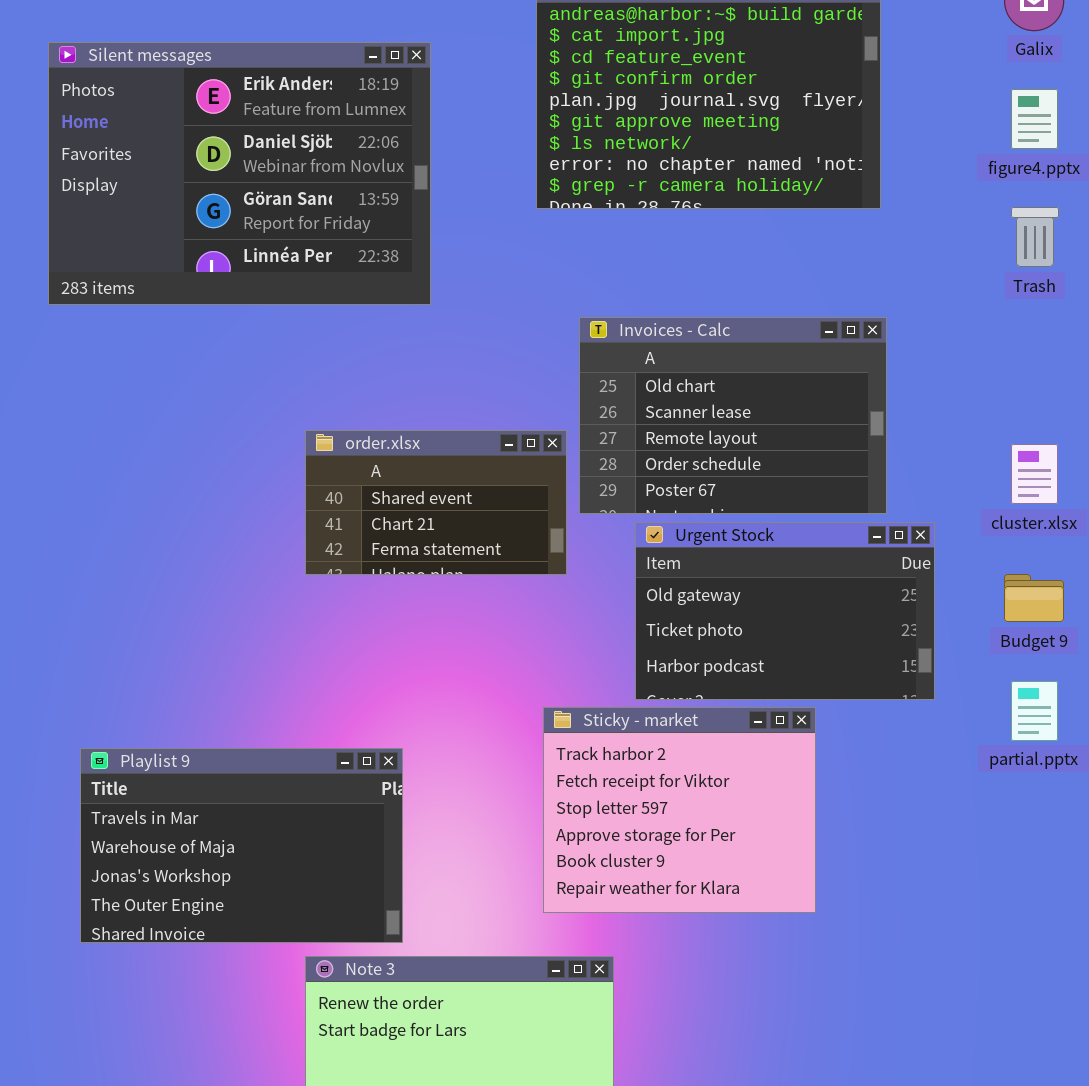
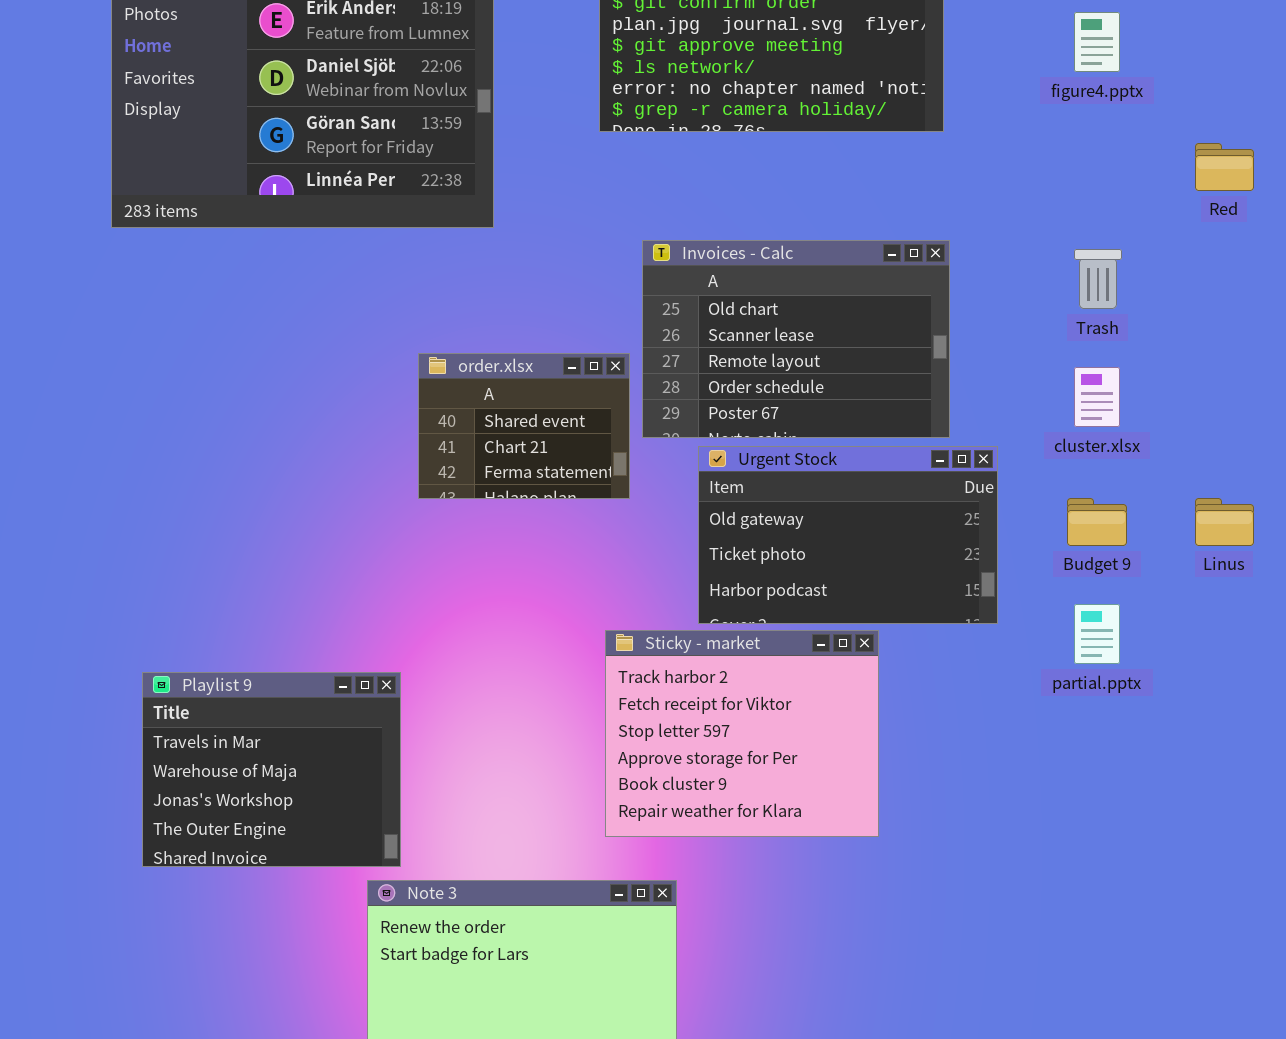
Trash: [1011,207,1059,267] -> [1074,249,1122,309], moved
order.xlsx: [305,430,567,575] -> [418,353,630,499], resized
Playlist 9: [80,748,403,943] -> [142,672,401,867], resized

